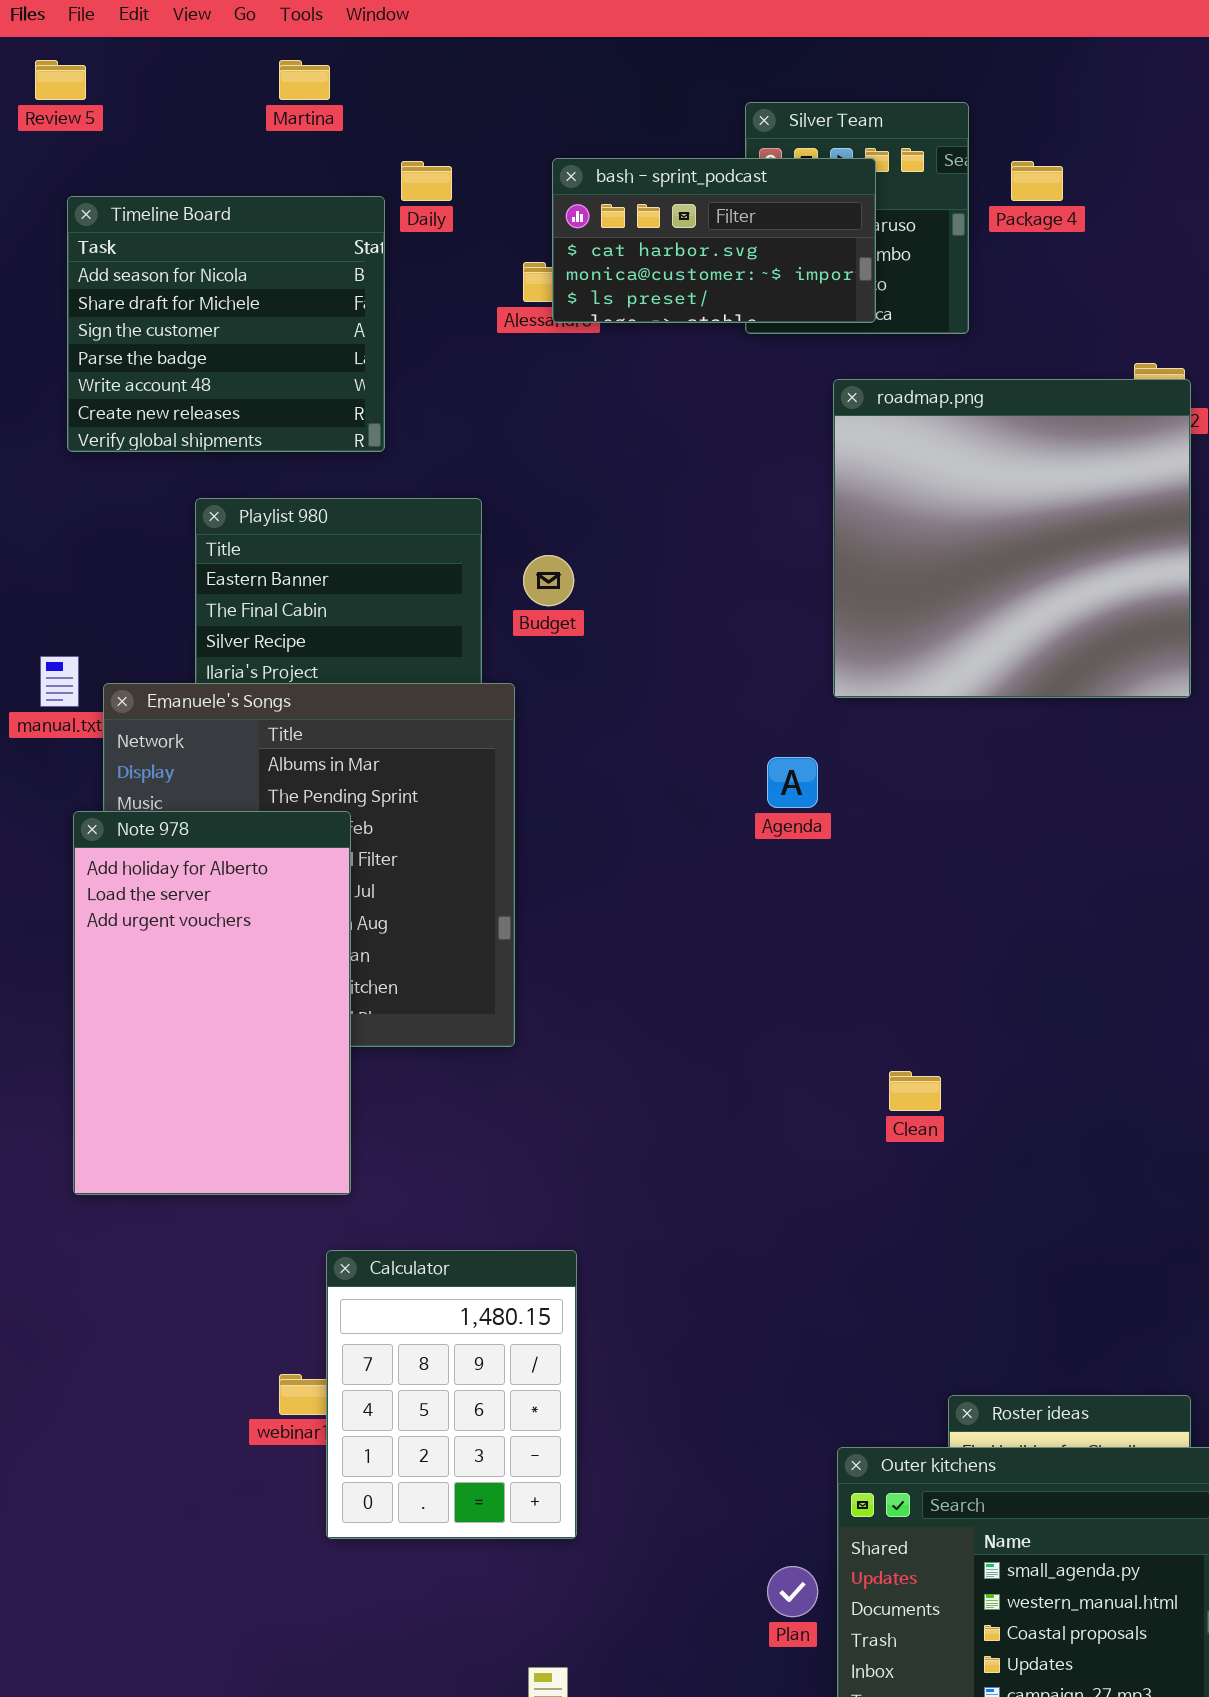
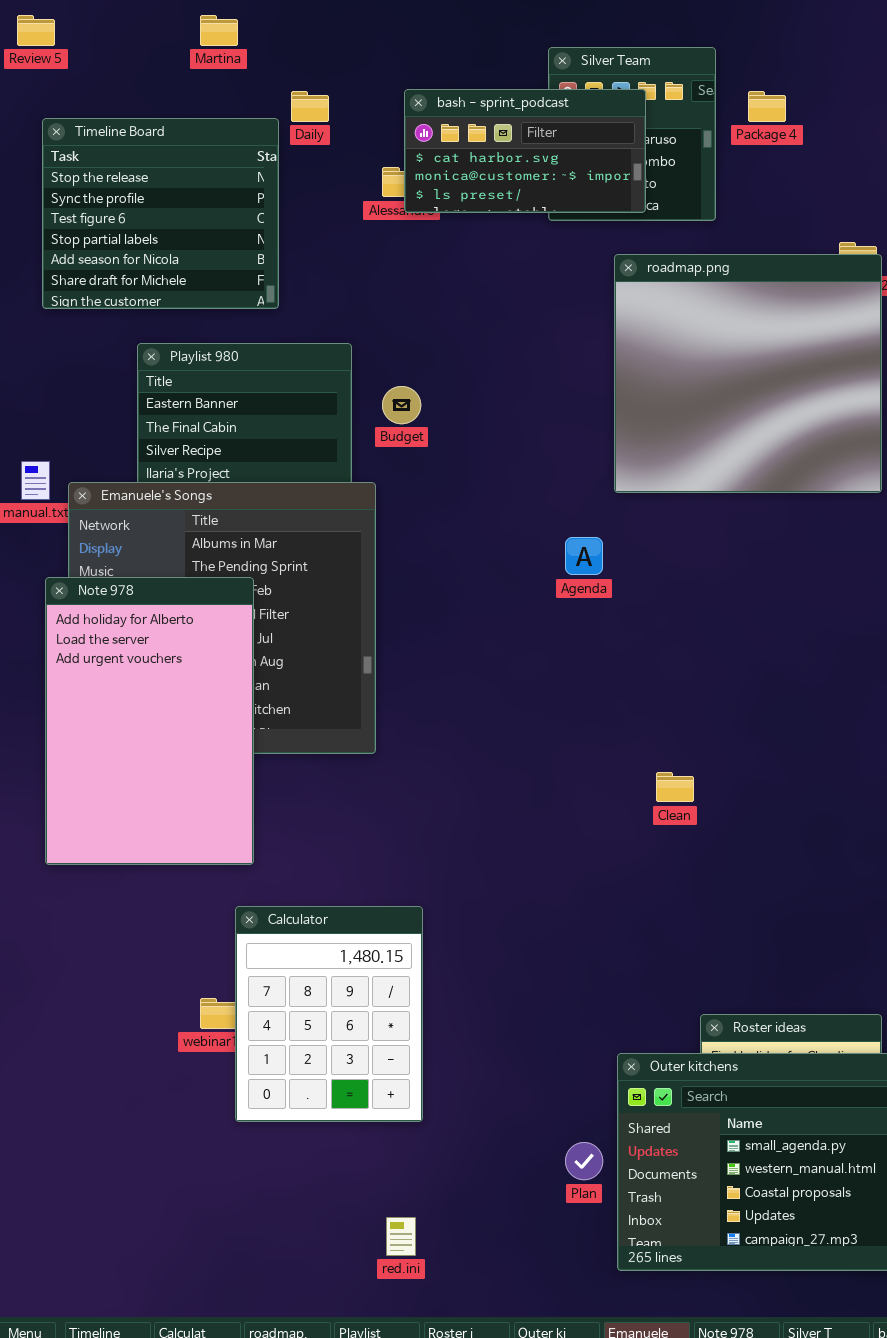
Timeline Board: [67,196,385,452] -> [42,118,279,309], scrolled up 4 rows

